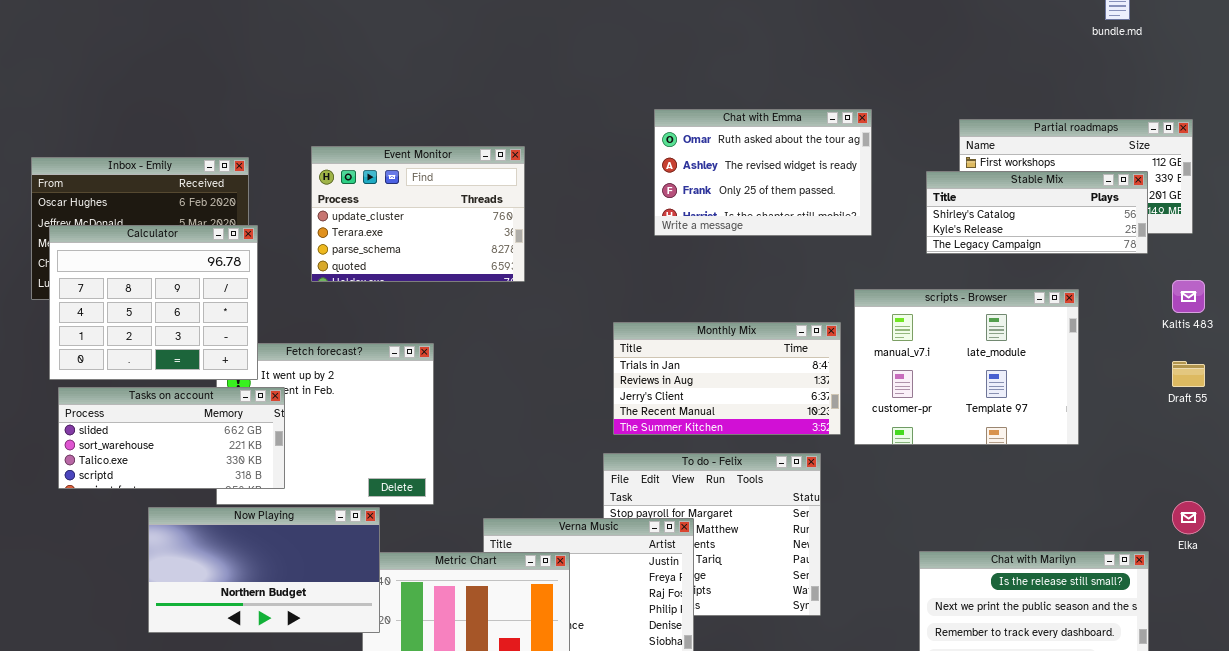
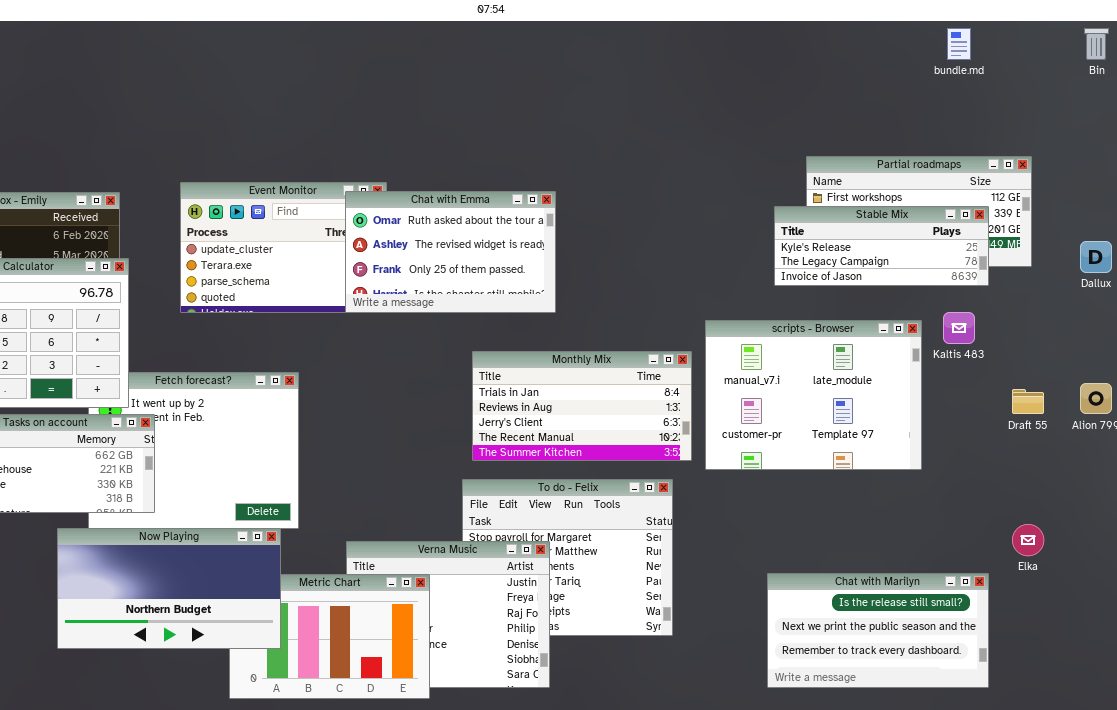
Chat with Emma: [654,109,872,236] -> [345,191,556,313], moved
Stable Mix: [926,171,1148,254] -> [774,206,989,286], scrolled down 1 row
Kaltis 483: [1172,280,1205,313] -> [943,312,975,344], moved
Now Playing: [148,507,380,633] -> [57,528,281,649], moved

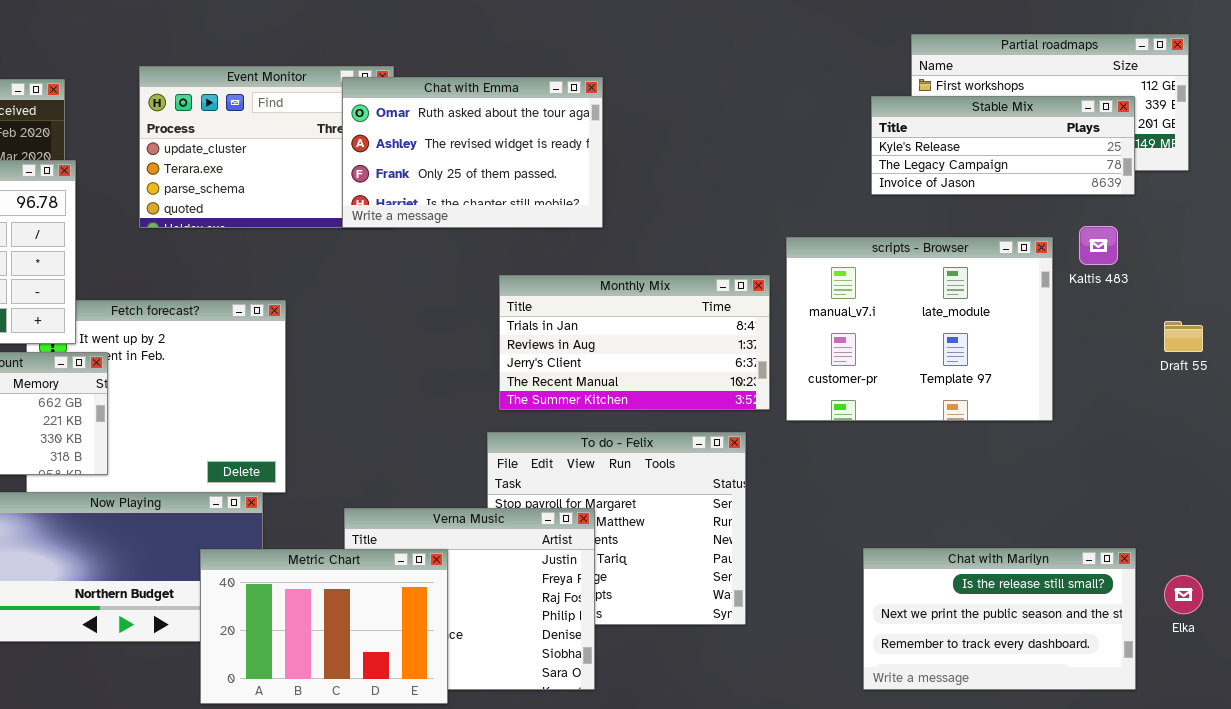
Elka: [1012,524,1044,556] -> [1164,575,1203,614], moved
Metric Chart: [229,574,430,699] -> [200,549,448,704], raised

